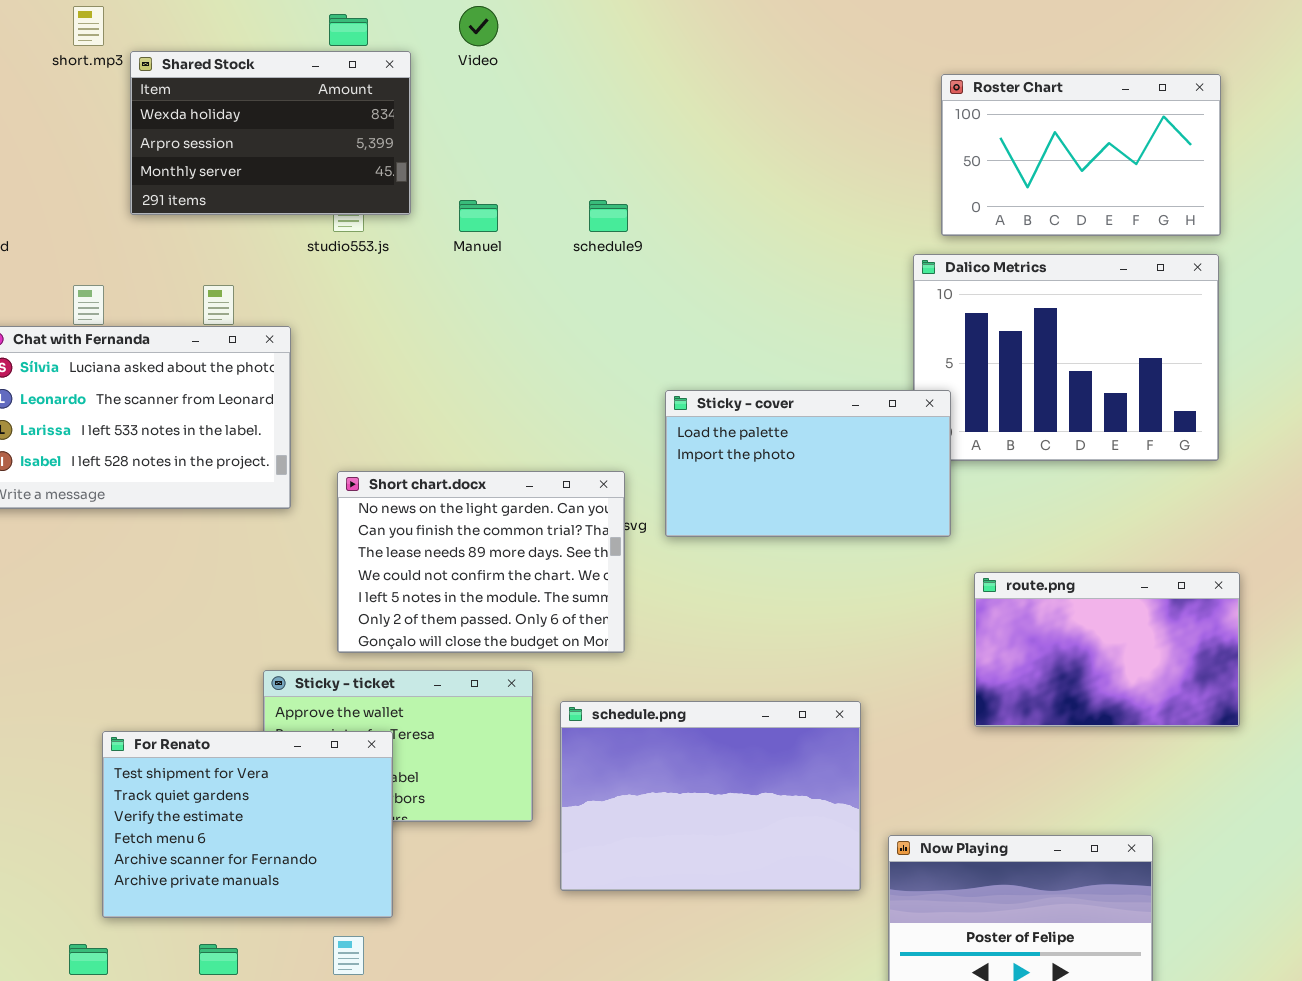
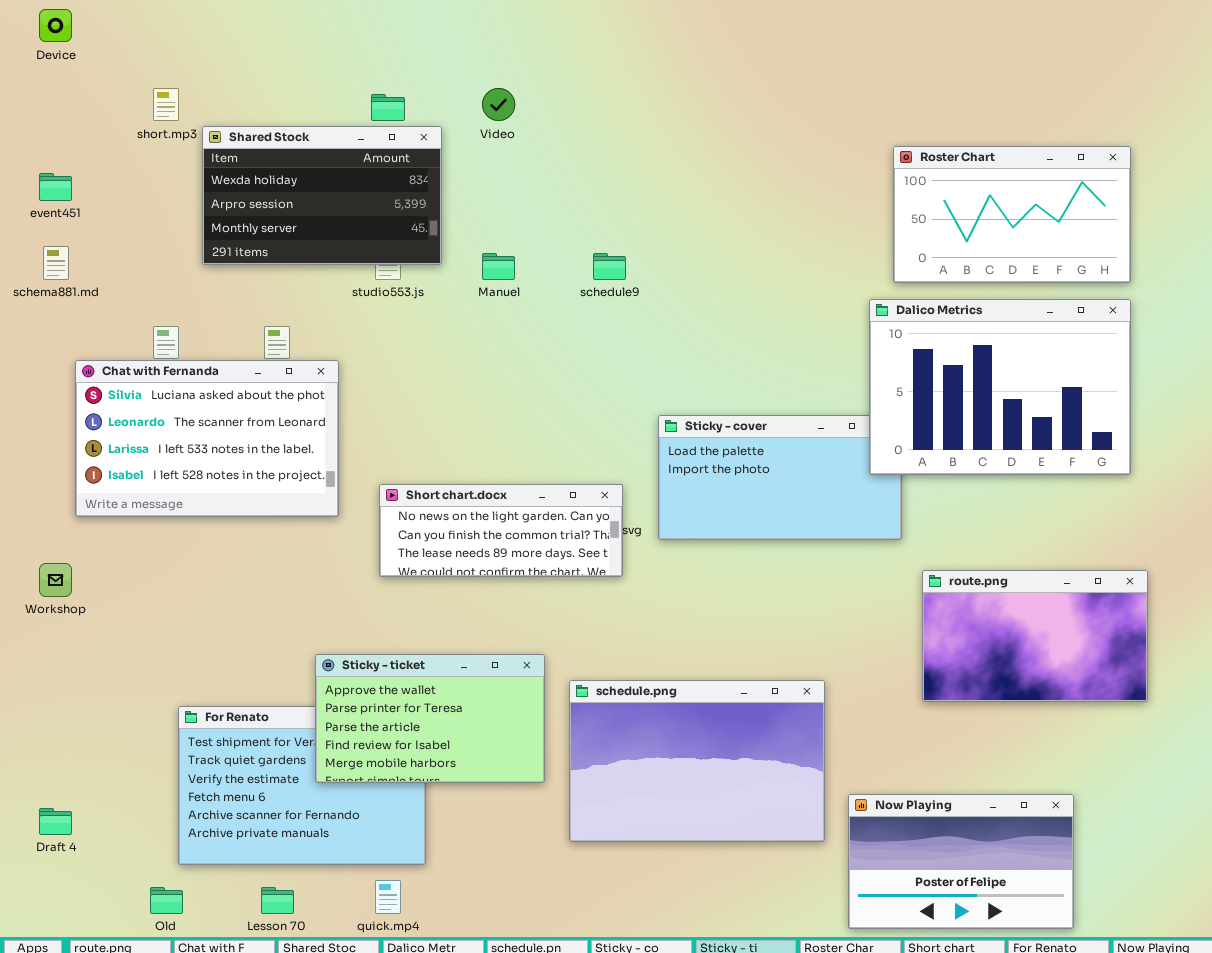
Dalico Metrics: [913,254,1219,461] -> [869,299,1131,475], raised
Short chart.docx: [337,471,625,653] -> [379,484,623,577], resized
Sticky - ticket: [263,670,533,822] -> [315,654,545,783], raised

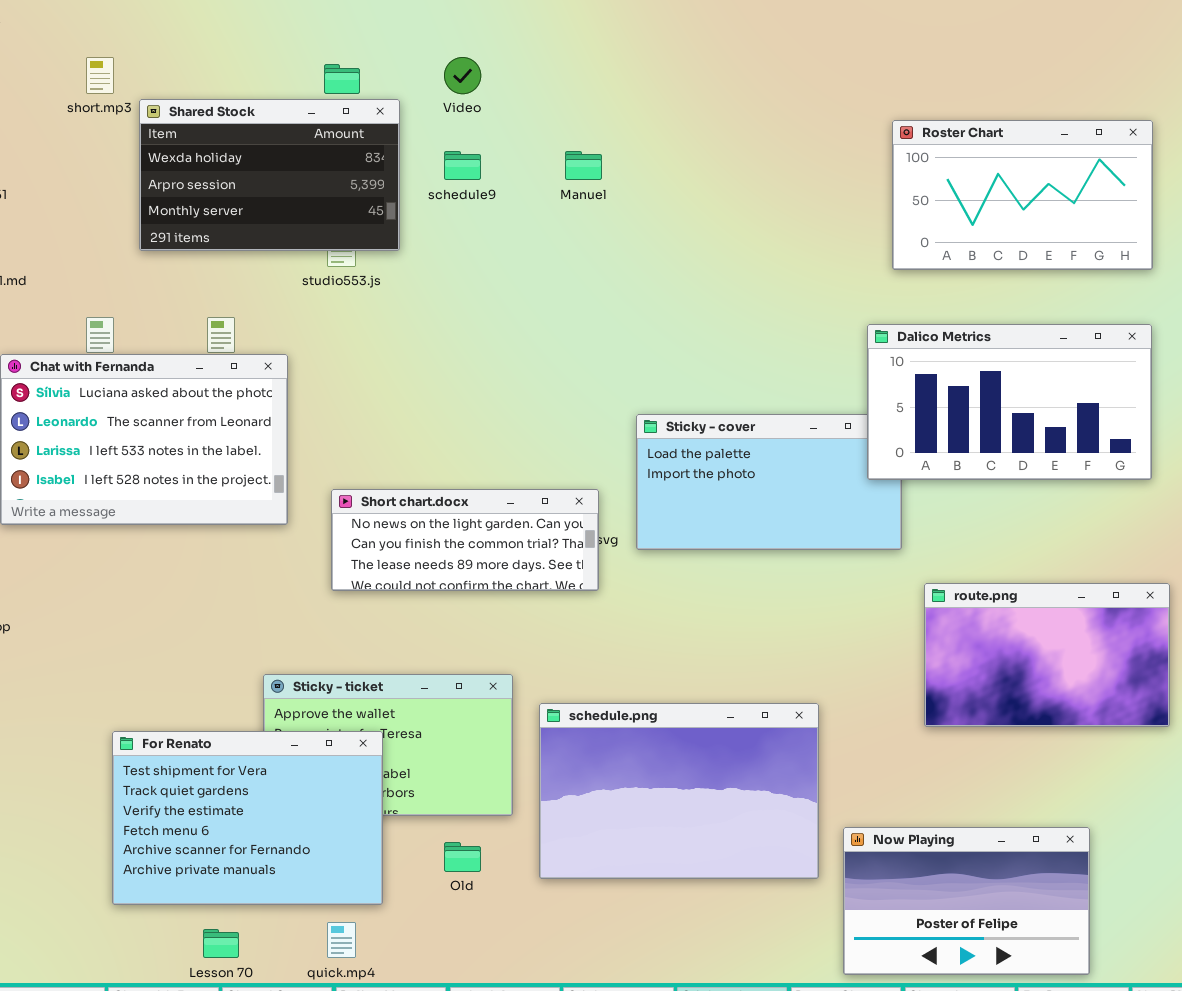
Manuel: [482,253,515,280] -> [565,151,602,180], moved
schedule9: [593,253,626,280] -> [444,151,481,180], moved
Dalico Metrics: [869,299,1131,475] -> [867,324,1152,480], resized
For Renato: [178,706,426,865] -> [112,731,383,905], raised
Old: [150,887,183,914] -> [444,842,481,872], moved

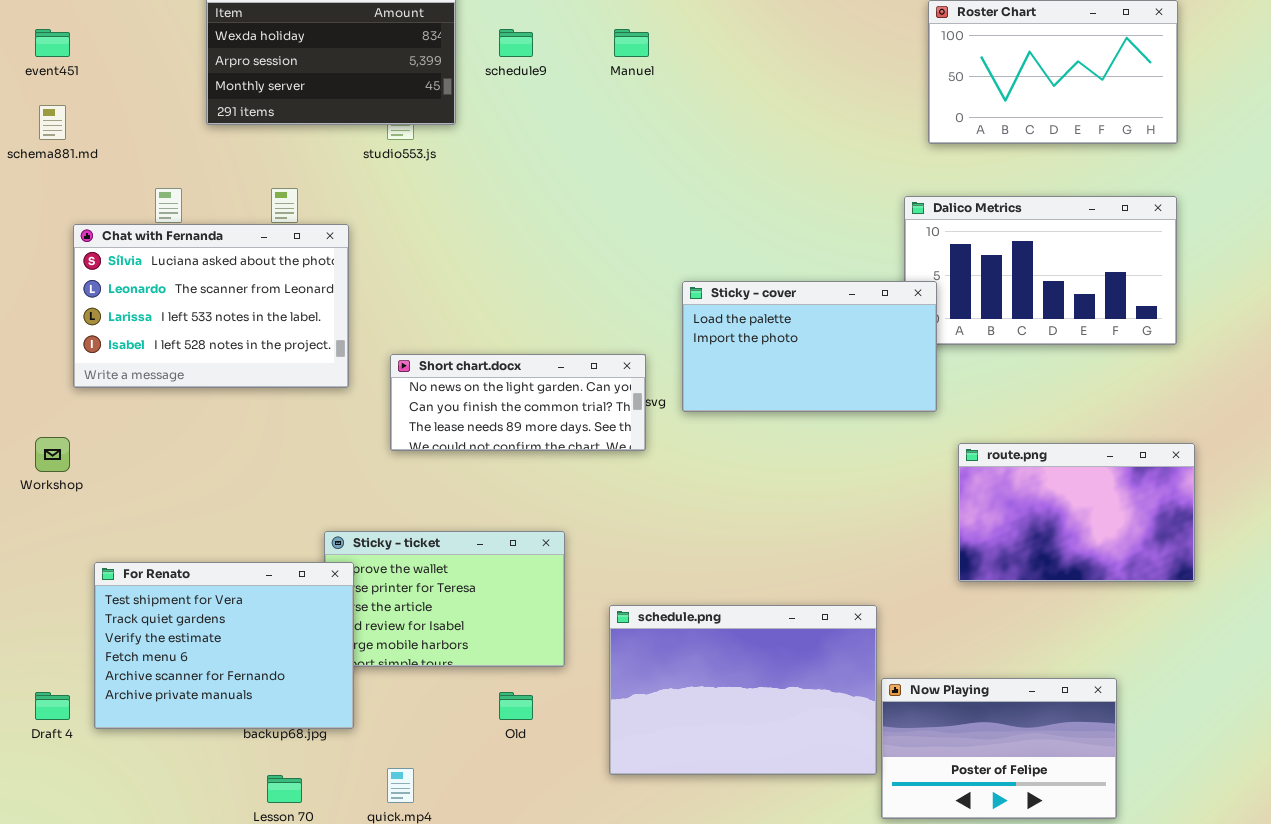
Sticky - cover: [636,414,902,550] -> [682,281,937,412], raised
schedule.png: [539,703,819,879] -> [609,605,877,775], moved
For Renato: [112,731,383,905] -> [94,562,354,729], moved

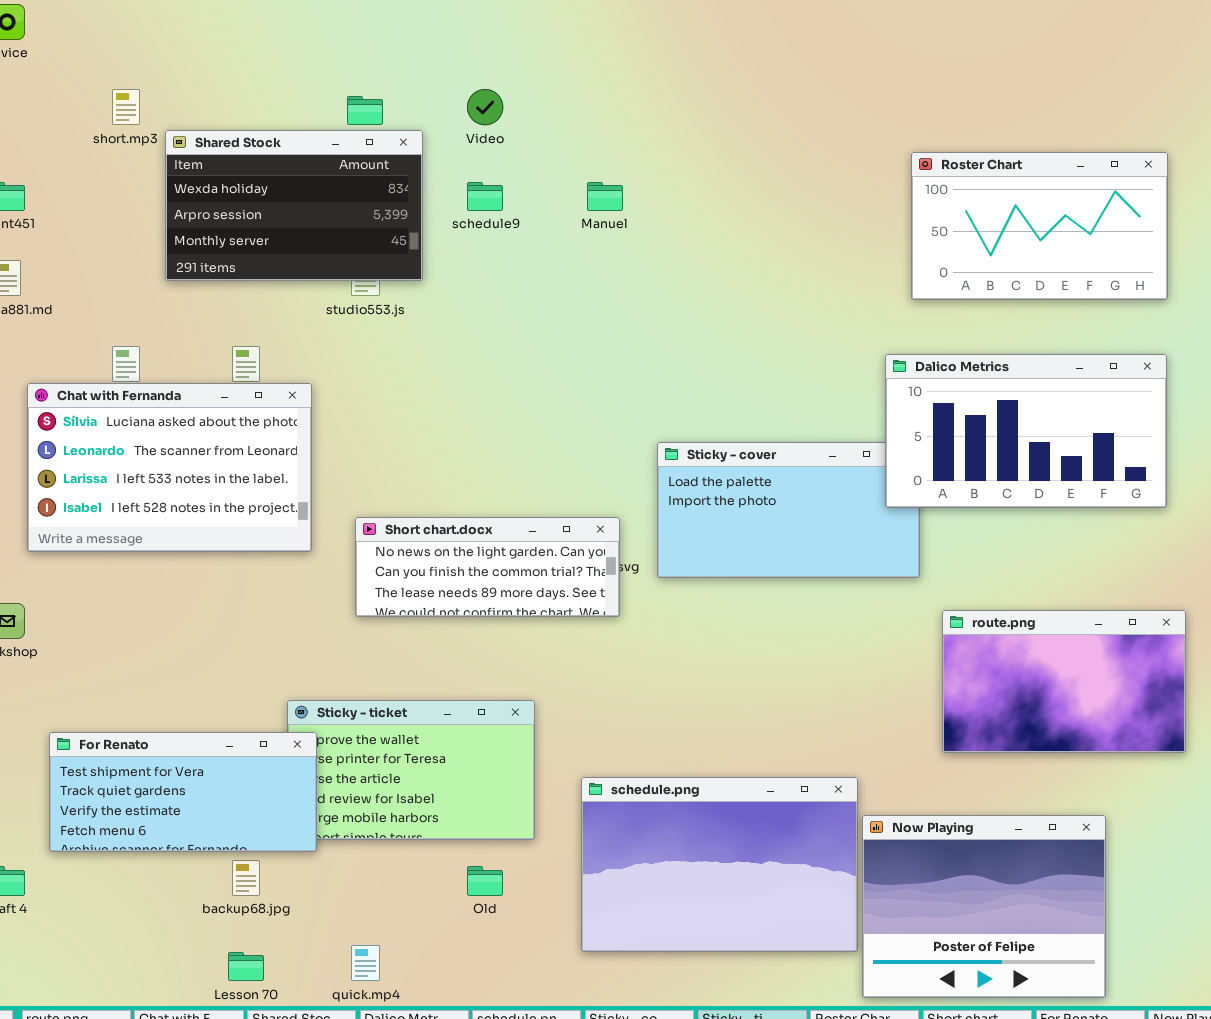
Dalico Metrics: [904,196,1177,345] -> [885,354,1167,508], raised
For Renato: [94,562,354,729] -> [49,732,317,852], resized
Now Playing: [881,678,1117,819] -> [862,815,1106,998], resized

